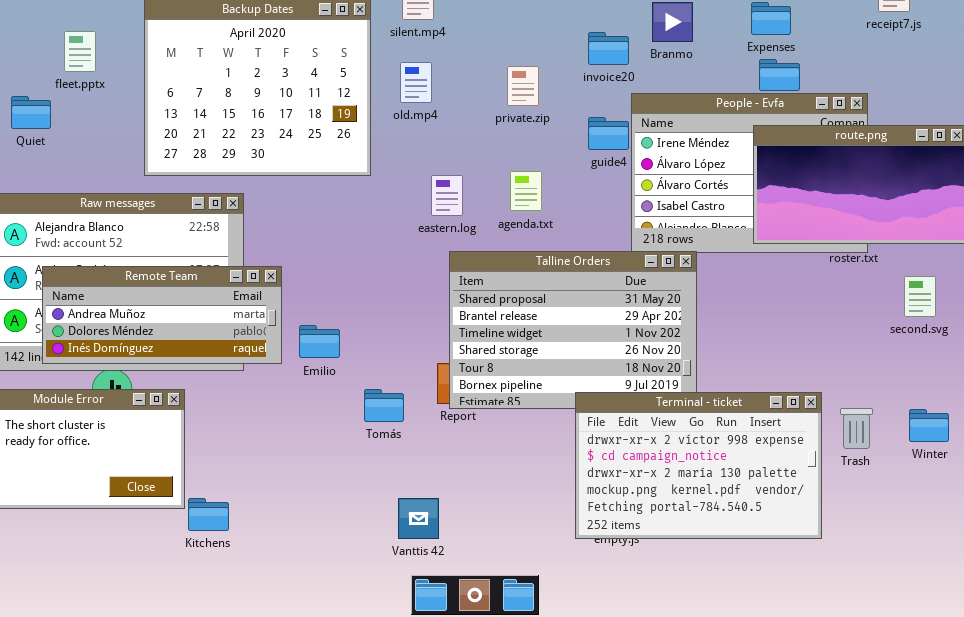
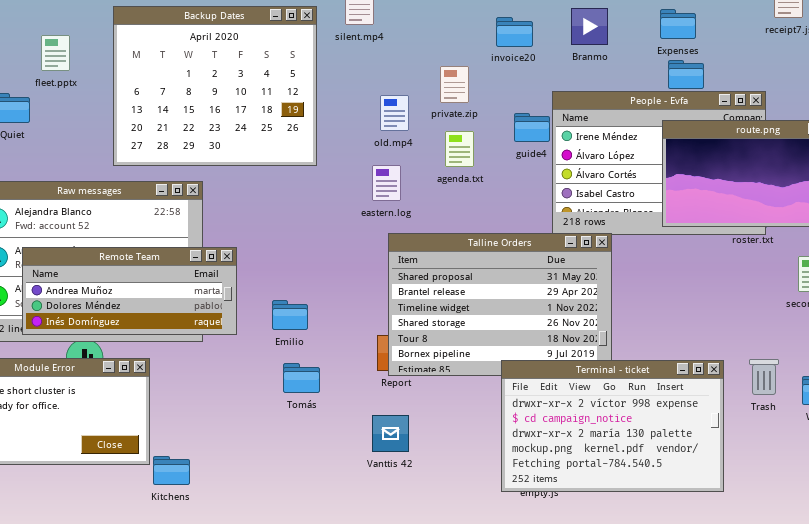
invoice20: [588,32,629,65] -> [496,17,533,47], moved
old.mp4: [400,62,432,103] -> [380,95,409,131], moved
agenda.txt: [510,171,542,211] -> [445,131,474,167], moved
Emilio: [299,325,340,358] -> [272,300,308,330], moved
Tomás: [364,389,404,422] -> [283,363,320,393], moved
Trash: [840,408,873,449] -> [749,359,779,395], moved
Vanttis 42: [398,498,439,539] -> [372,415,409,452], moved

